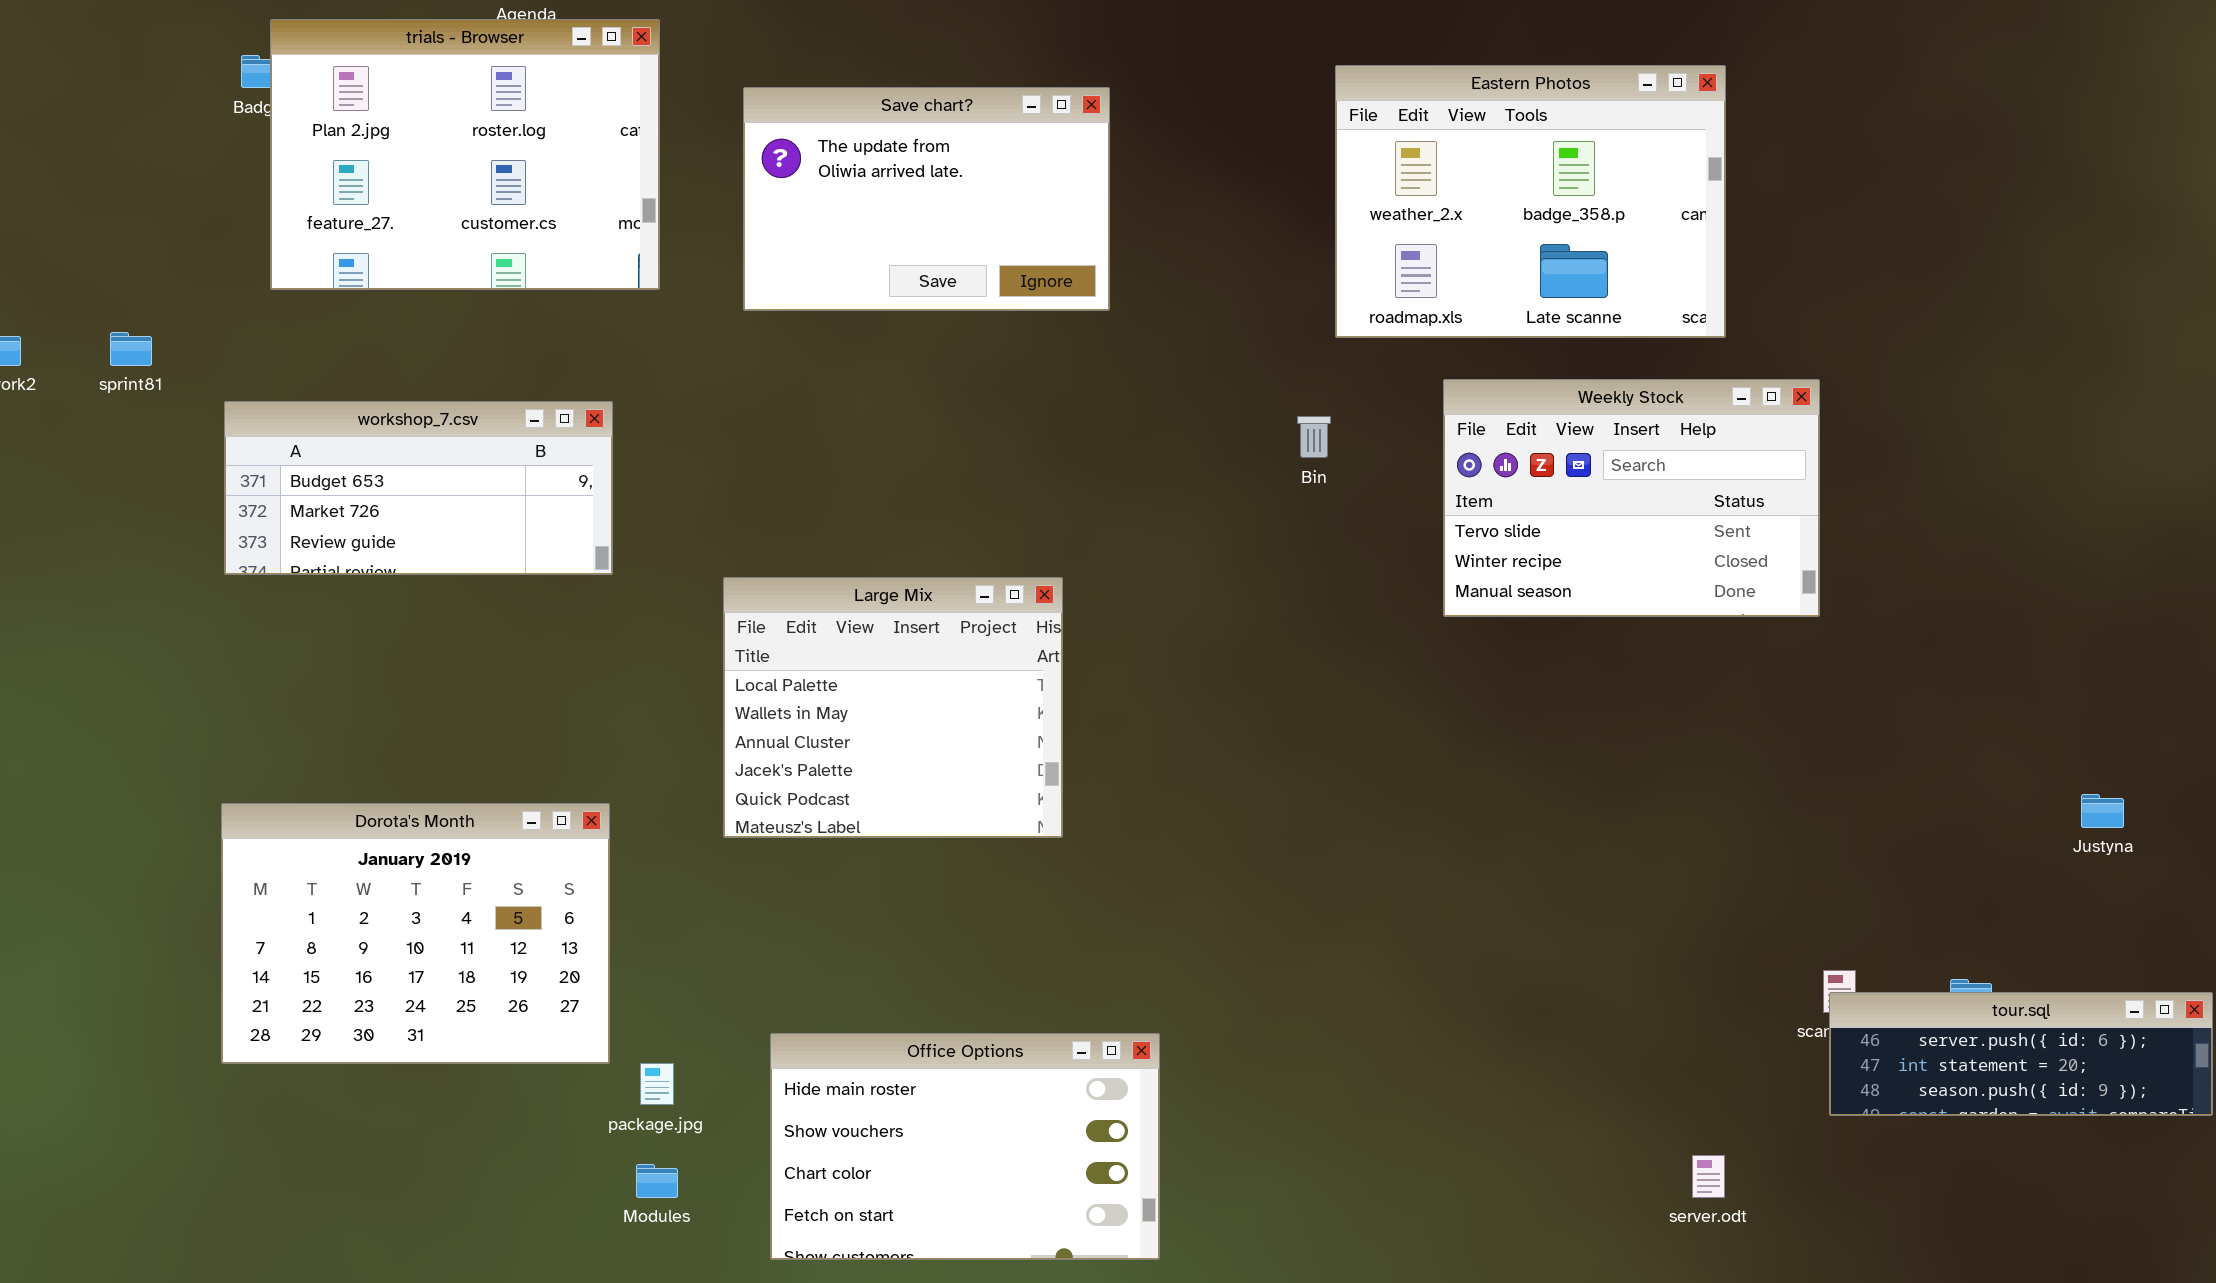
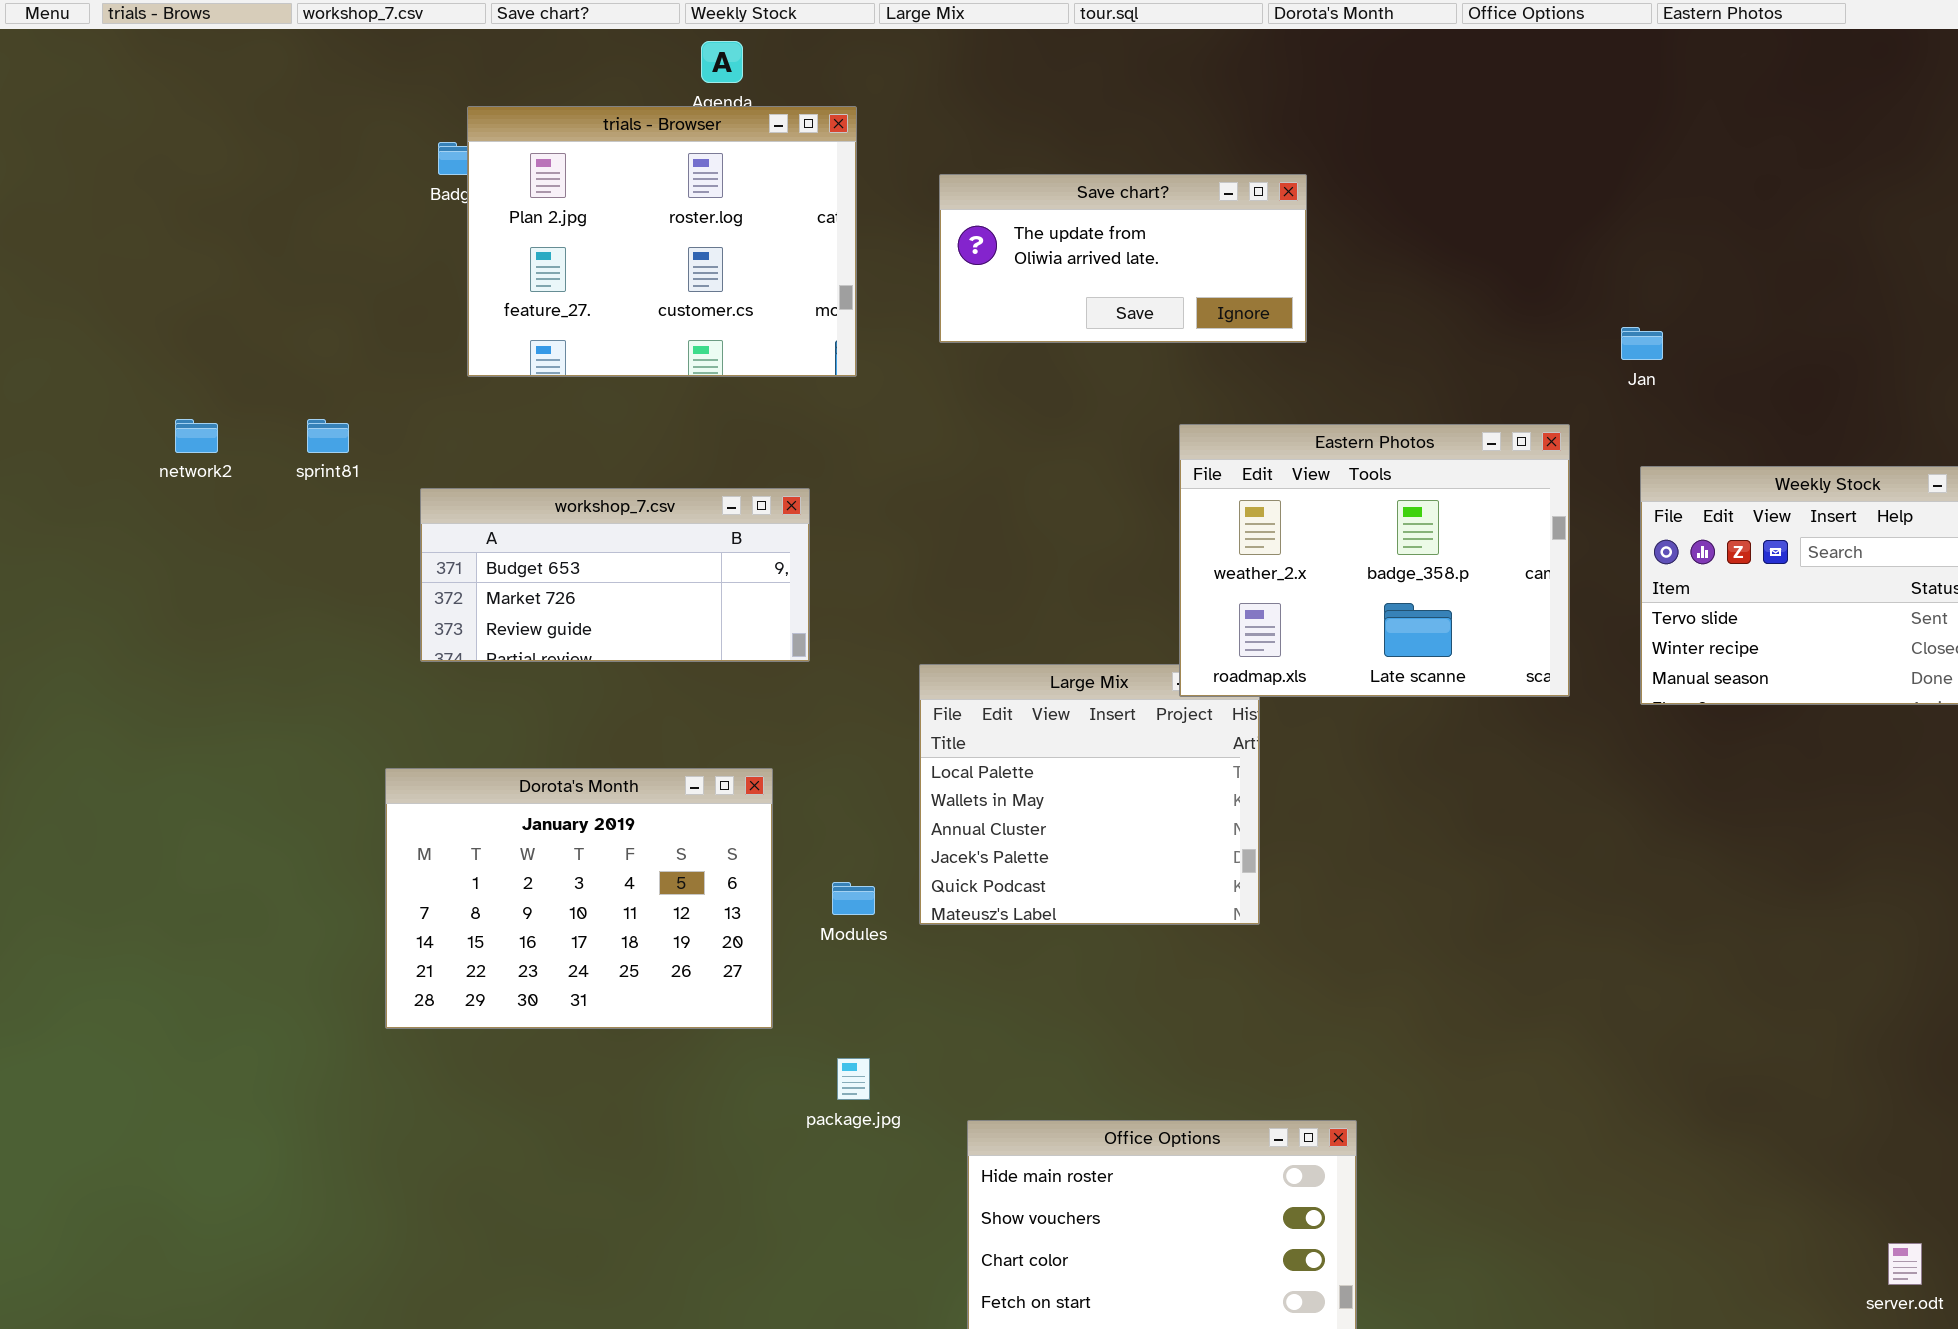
Eastern Photos: [1335,65,1726,338] -> [1179,424,1570,697], moved
Save chart?: [743,87,1110,311] -> [939,174,1307,343], resized
Dorota's Month: [221,803,610,1064] -> [385,768,773,1029], moved
package.jpg: [640,1063,674,1105] -> [837,1058,870,1100], moved
Modules: [636,1164,678,1198] -> [832,882,875,915], moved

